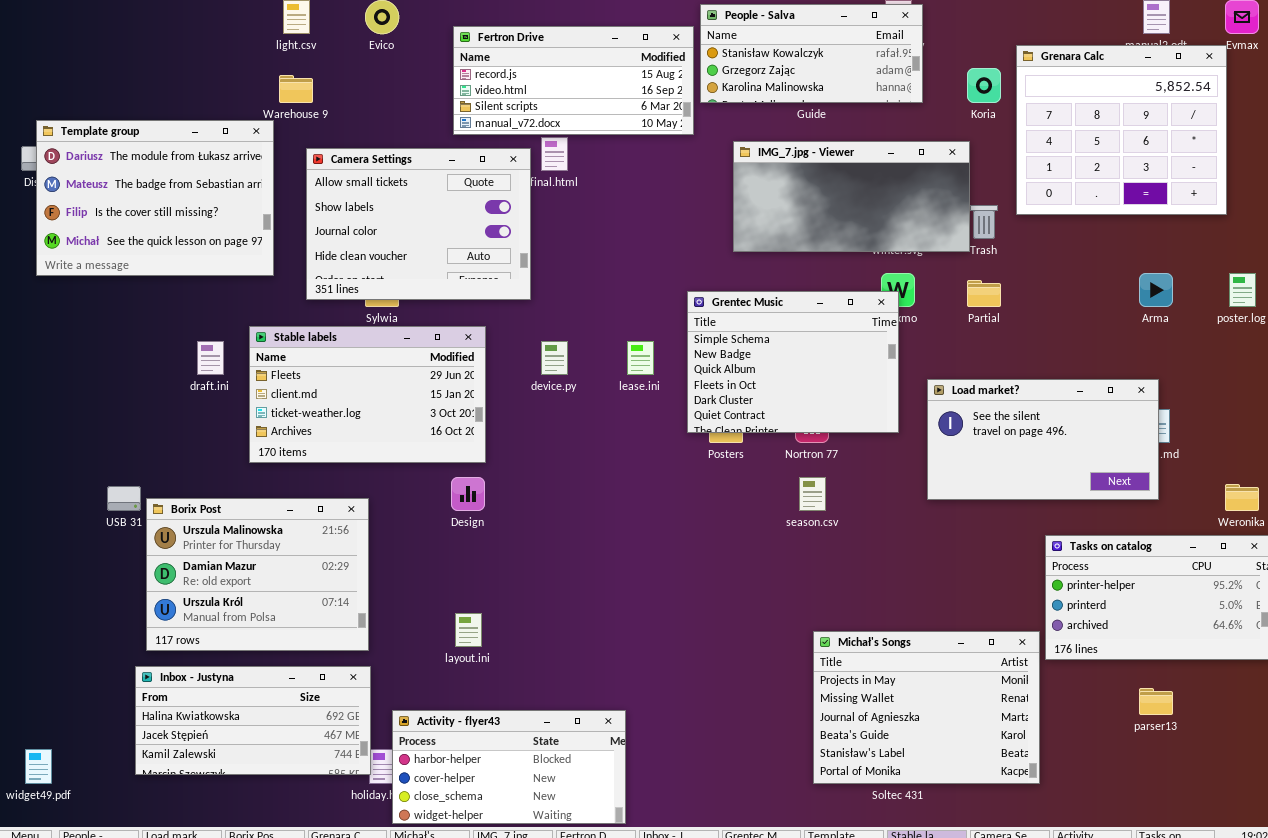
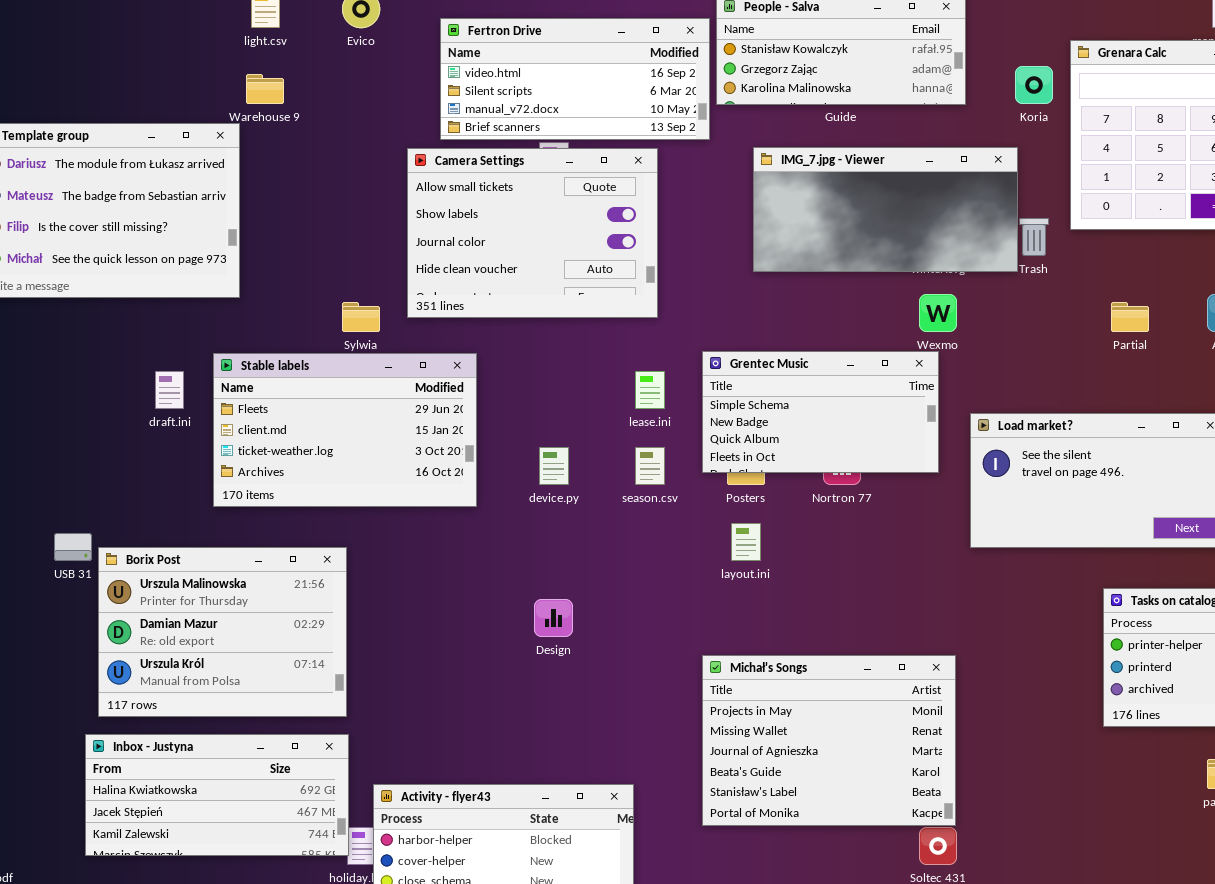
Fertron Drive: [453,26,694,135] -> [440,18,710,140], scrolled down 1 row
Camera Settings: [306,148,531,300] -> [407,148,658,318], moved
Partial: [967,280,1001,307] -> [1111,302,1149,332], moved
Grentec Music: [687,291,899,433] -> [702,351,939,473], resized
device.py: [541,341,568,375] -> [539,447,569,485], moved
Design: [451,477,485,511] -> [534,599,573,637], moved
season.csv: [799,477,826,511] -> [635,447,665,485], moved
layout.ini: [455,613,482,647] -> [731,523,761,561], moved
Michał's Songs: [813,631,1040,784] -> [702,655,956,826], moved

